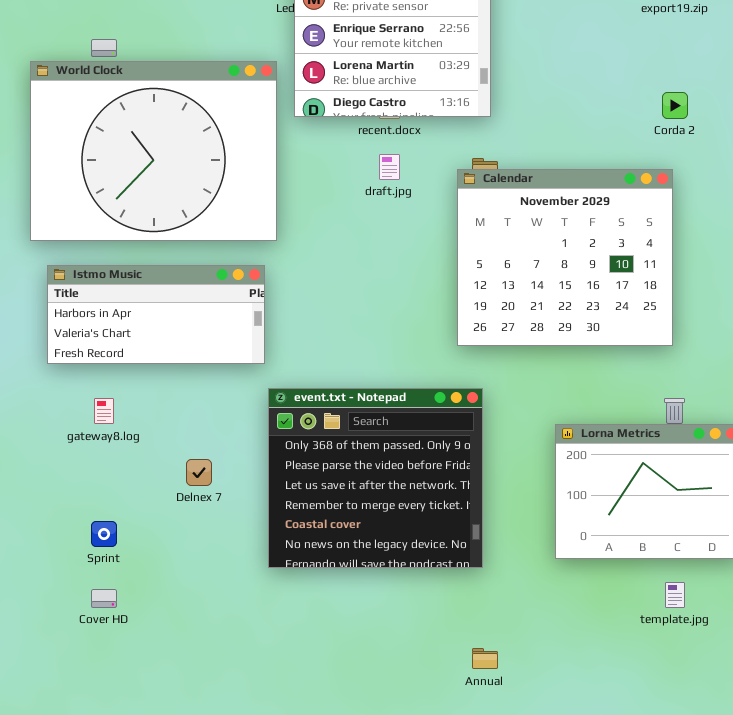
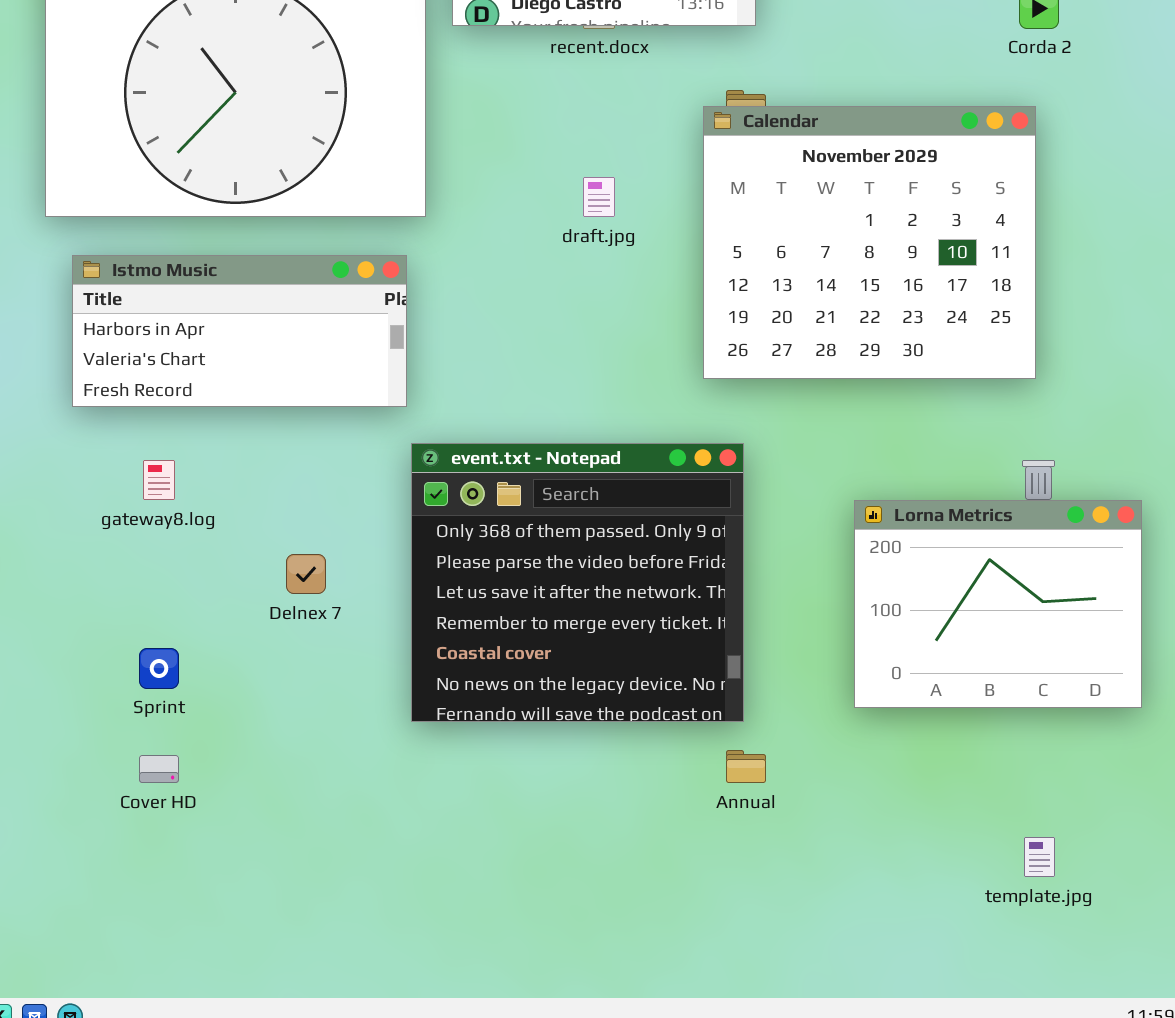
draft.jpg: [379,154,400,180] -> [583,177,615,217], moved
template.jpg: [665,582,685,608] -> [1024,837,1055,877], moved
Annual: [472,648,498,669] -> [726,750,766,783], moved

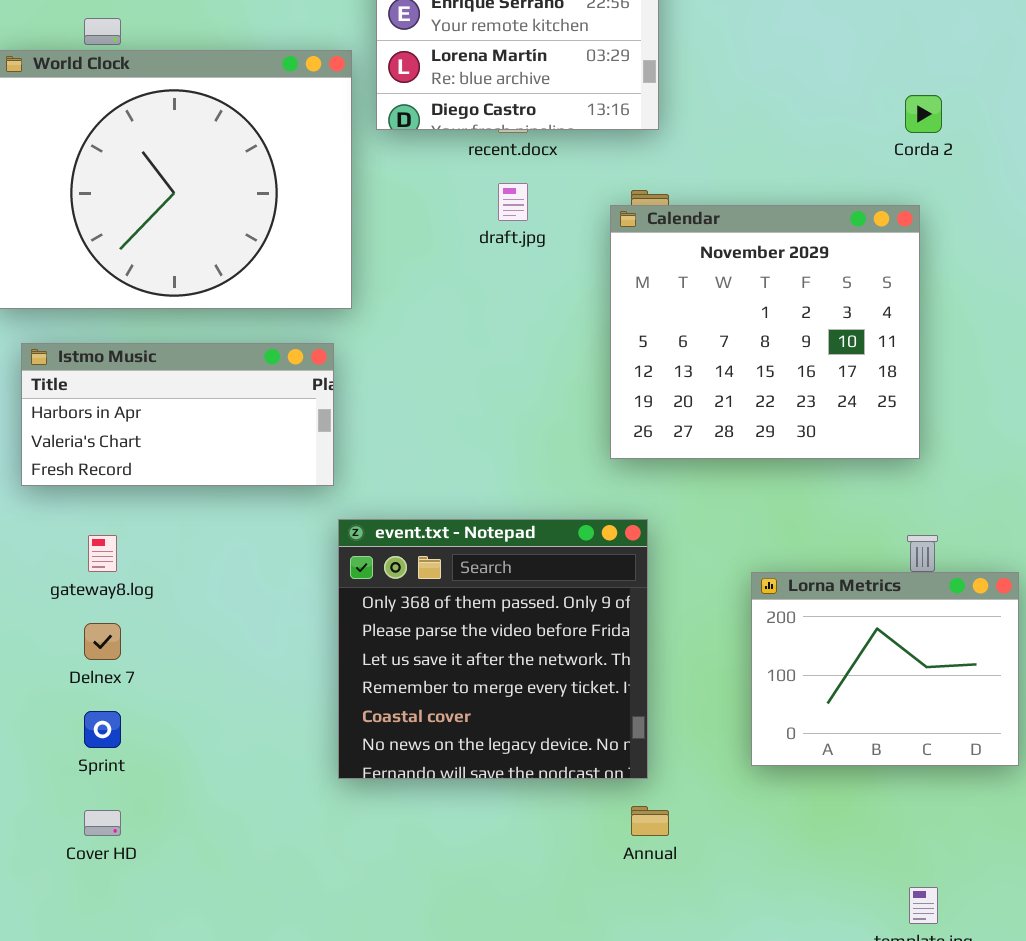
draft.jpg: [583,177,615,217] -> [498,183,528,221], moved
Delnex 7: [286,554,326,594] -> [84,623,121,660], moved

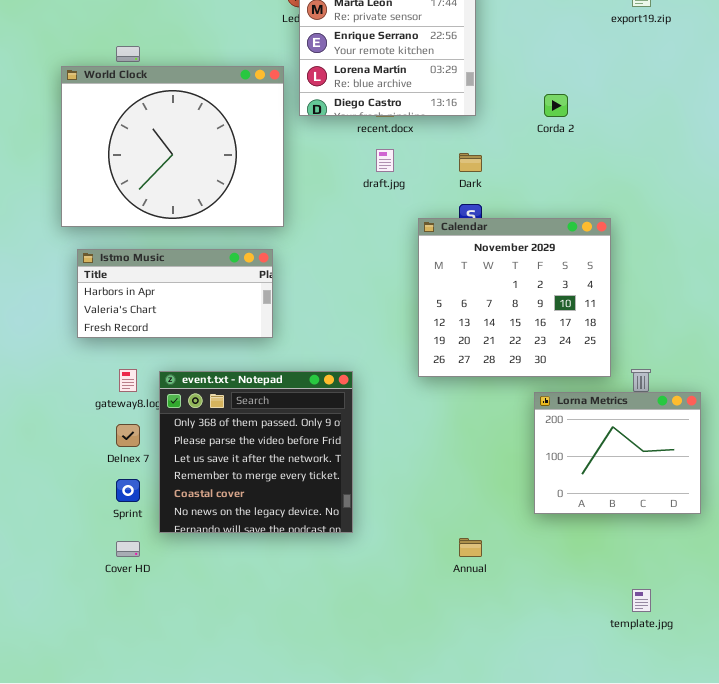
Corda 2: [905,95,942,133] -> [544,94,568,117], moved
Calendar: [610,205,920,459] -> [418,218,611,377], moved
event.txt - Notepad: [338,519,648,779] -> [159,371,353,533], moved

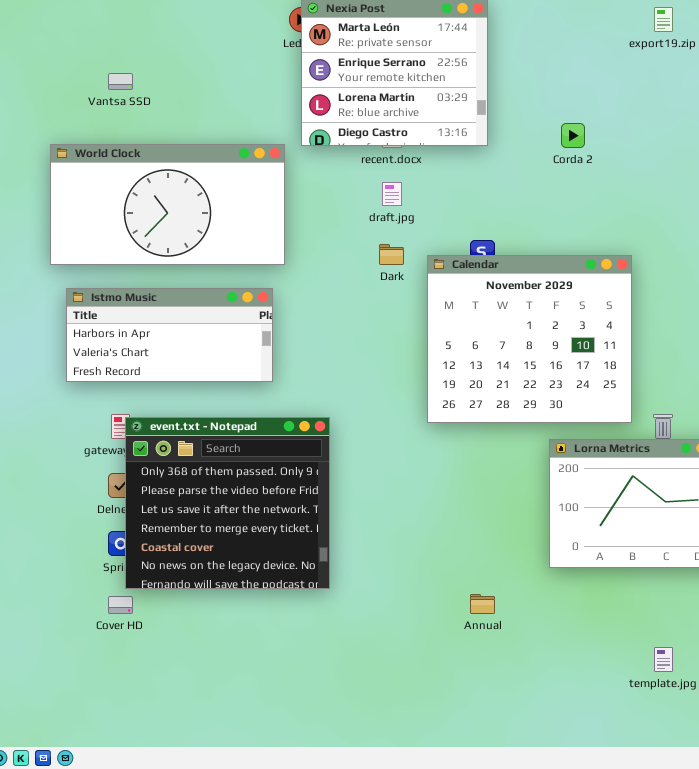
World Clock: [61,66,284,227] -> [50,144,285,265], resized
Dark: [459,153,482,172] -> [379,244,404,265], moved
event.txt - Notepad: [159,371,353,533] -> [125,417,330,589], moved

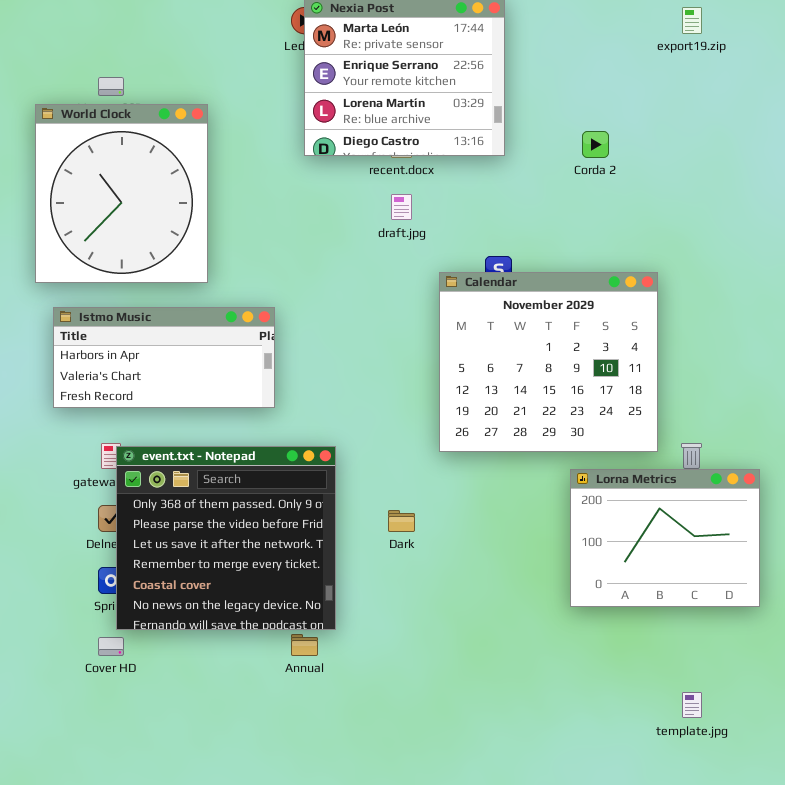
World Clock: [50,144,285,265] -> [35,104,208,283], resized
Dark: [379,244,404,265] -> [388,510,415,532], moved
Annual: [470,594,495,614] -> [291,634,318,656], moved

